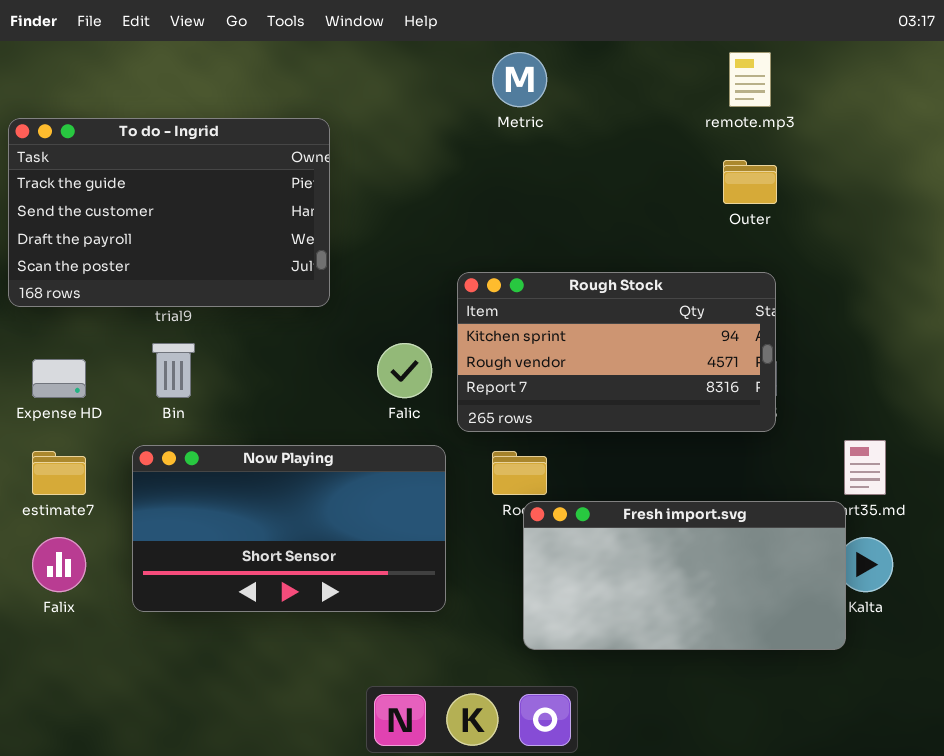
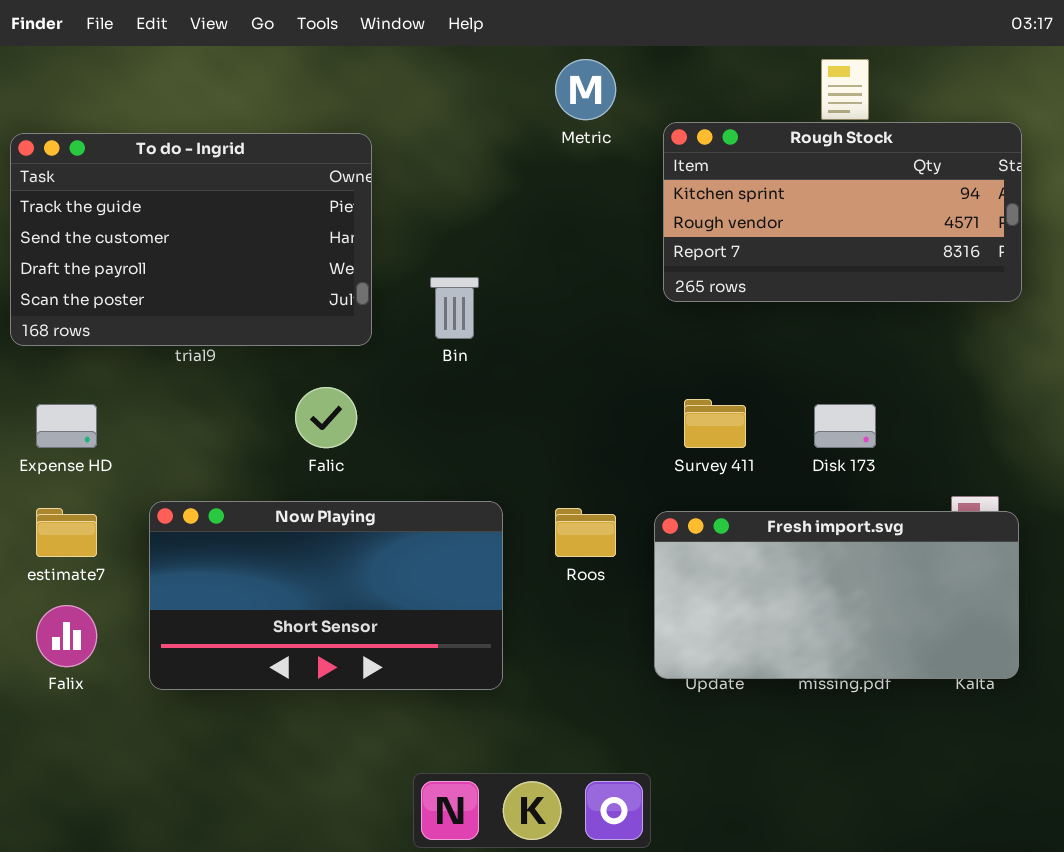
Rough Stock: [457,272,776,432] -> [663,122,1022,302], moved
Bin: [152,343,195,398] -> [430,277,479,339], moved
Falic: [377,343,432,398] -> [295,387,357,448], moved
Fresh import.svg: [523,501,846,650] -> [654,511,1019,679], moved

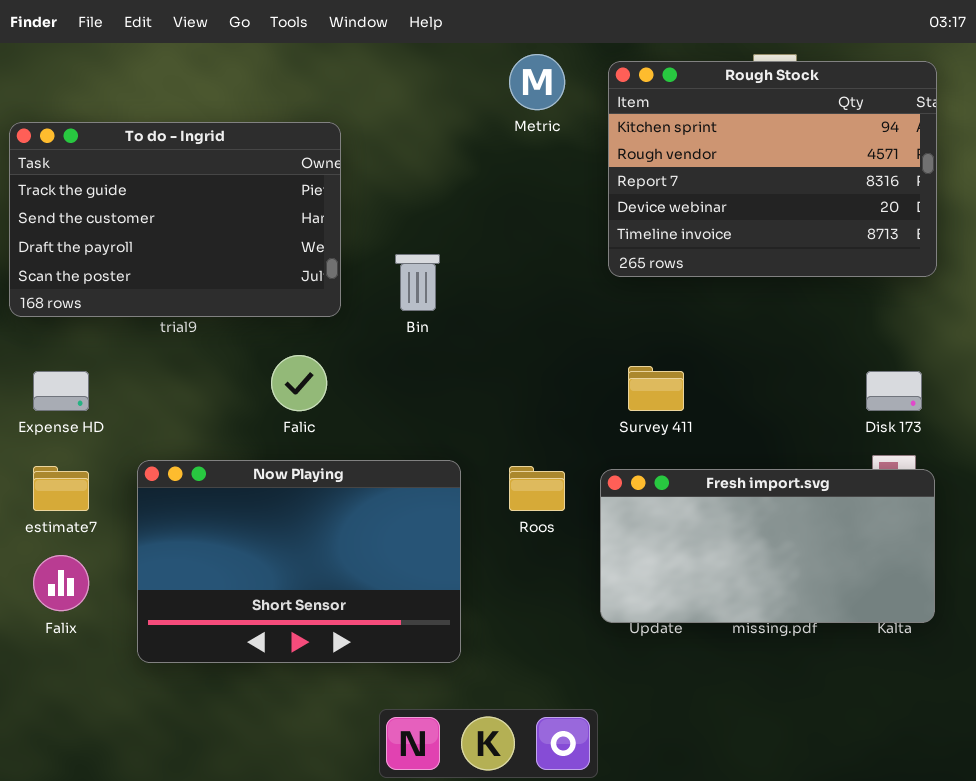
Rough Stock: [663,122,1022,302] -> [608,61,937,277], resized
Disk 173: [814,404,876,448] -> [866,371,922,411], moved
Now Playing: [149,501,503,690] -> [137,460,461,663], resized

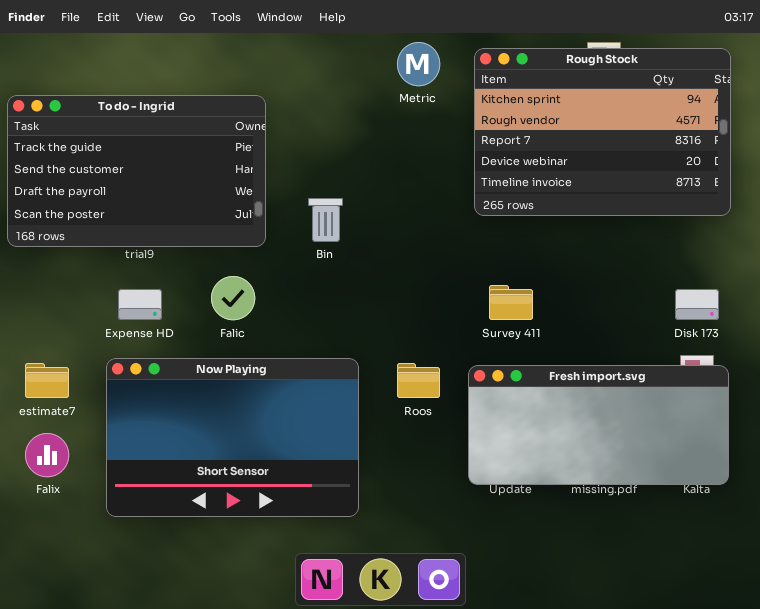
Expense HD: [33,371,89,411] -> [118,289,162,320], moved

